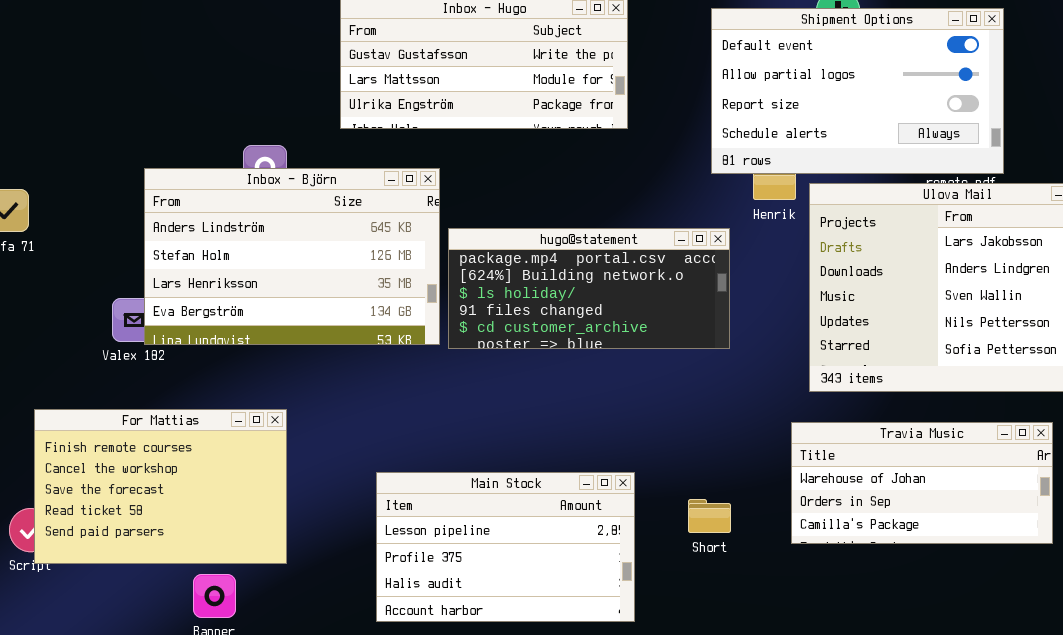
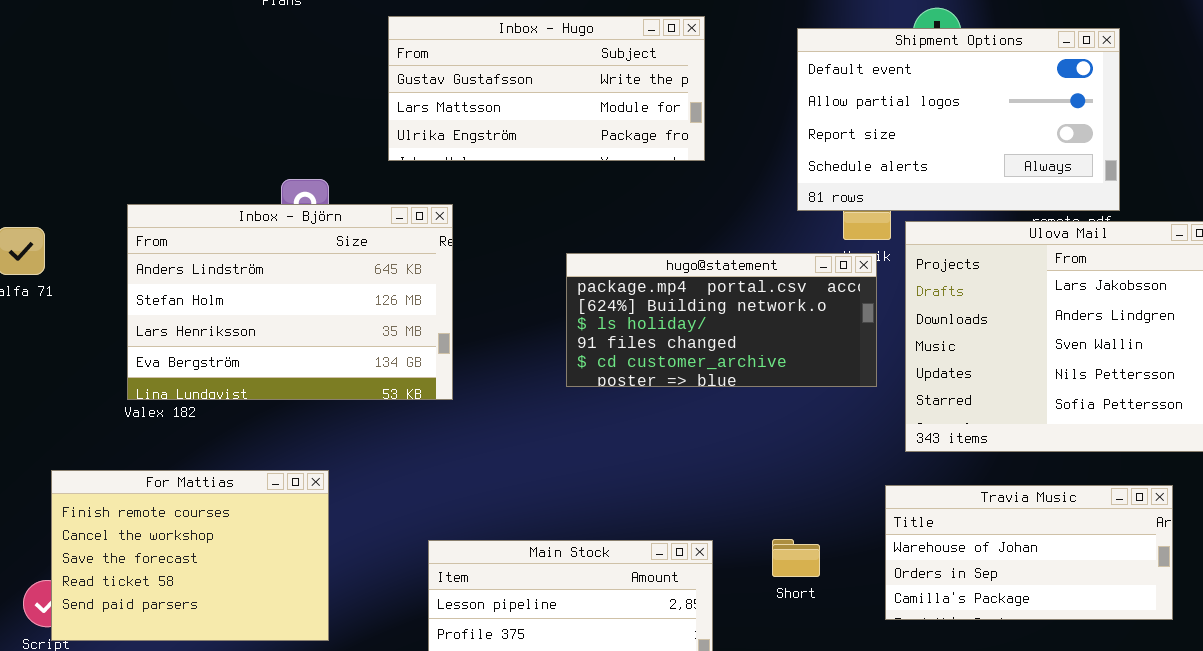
Inbox - Björn: [144,168,440,345] -> [127,204,453,400], moved
hugo@statement: [448,228,730,349] -> [566,253,877,387], moved
Short: [688,499,731,533] -> [772,539,820,577], moved

